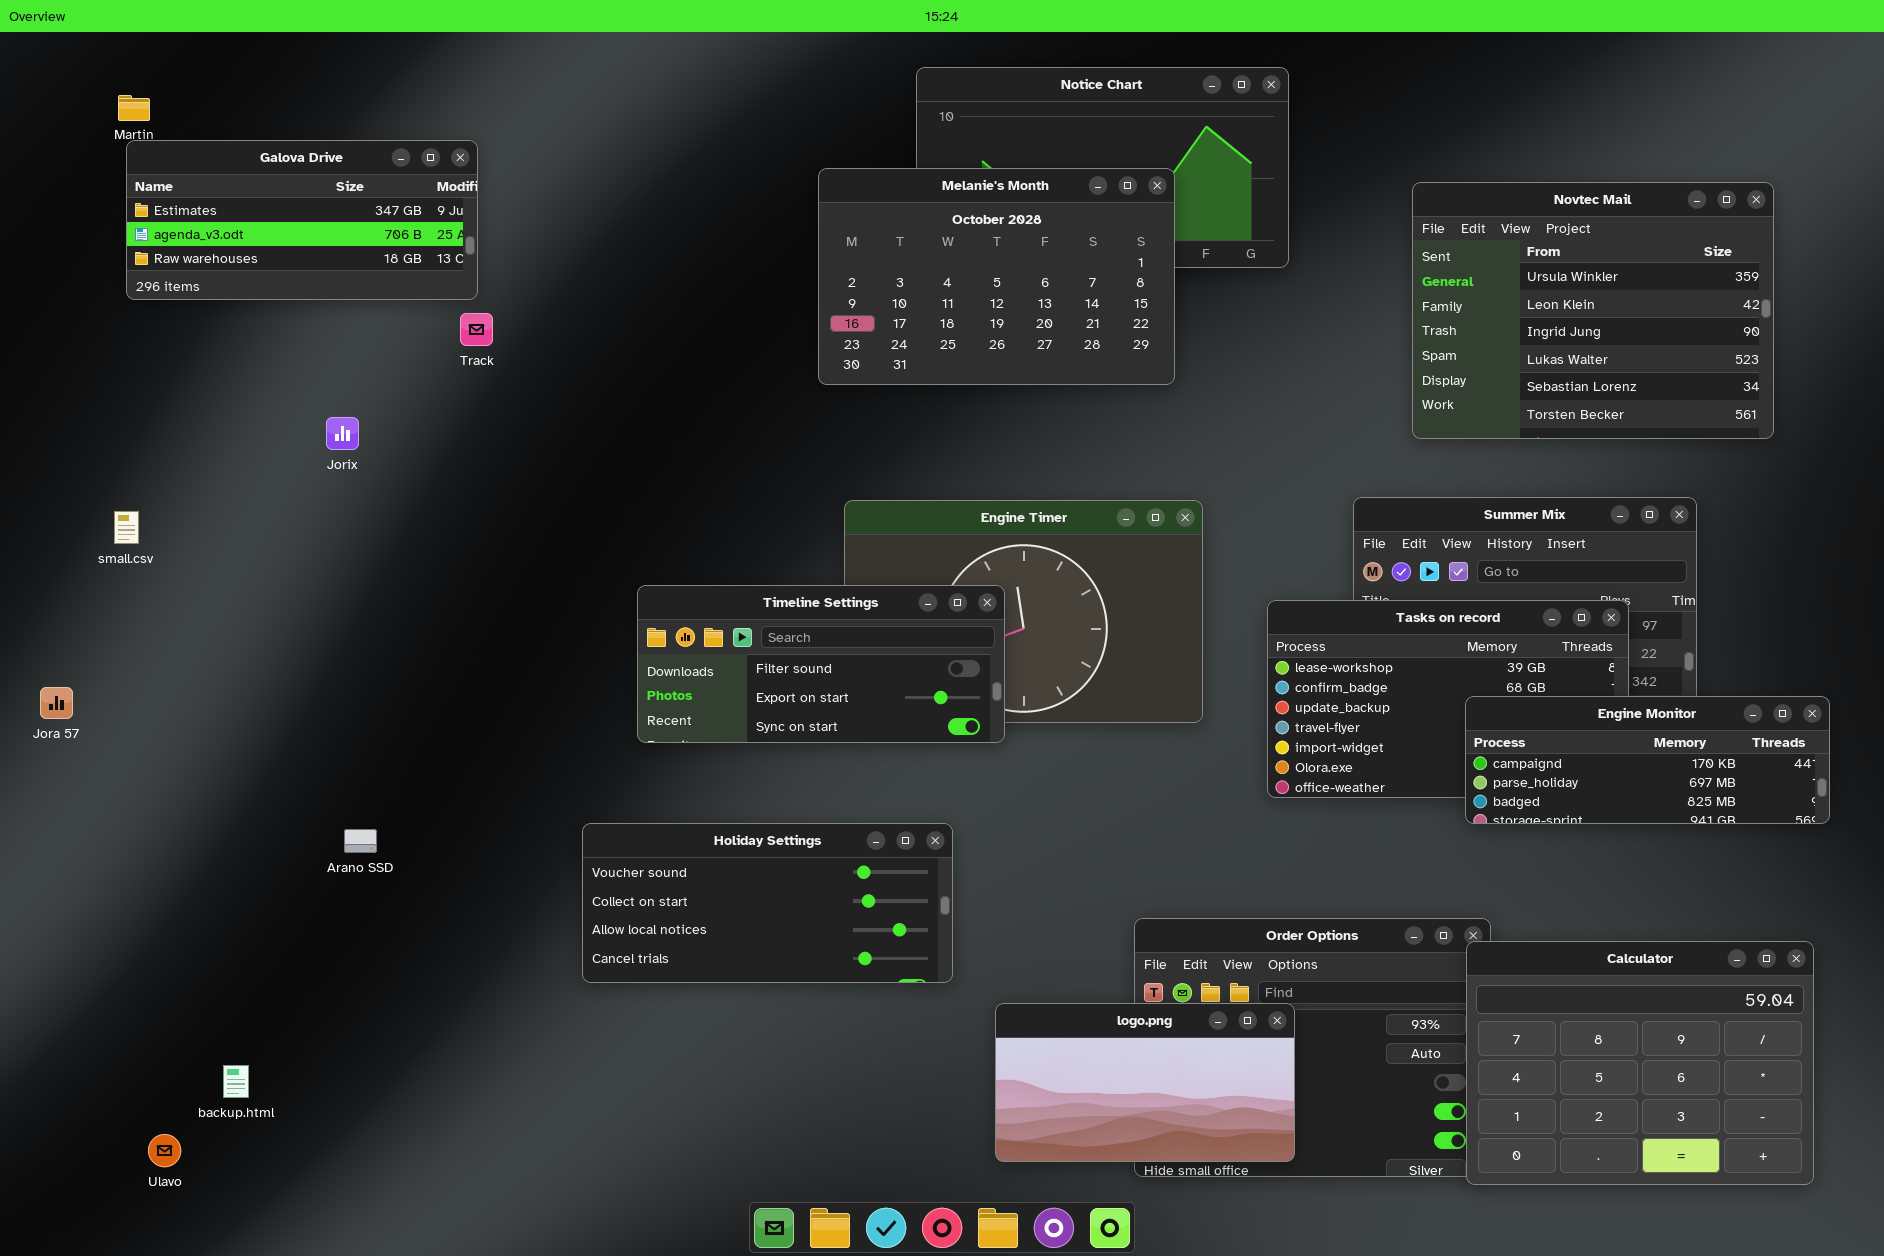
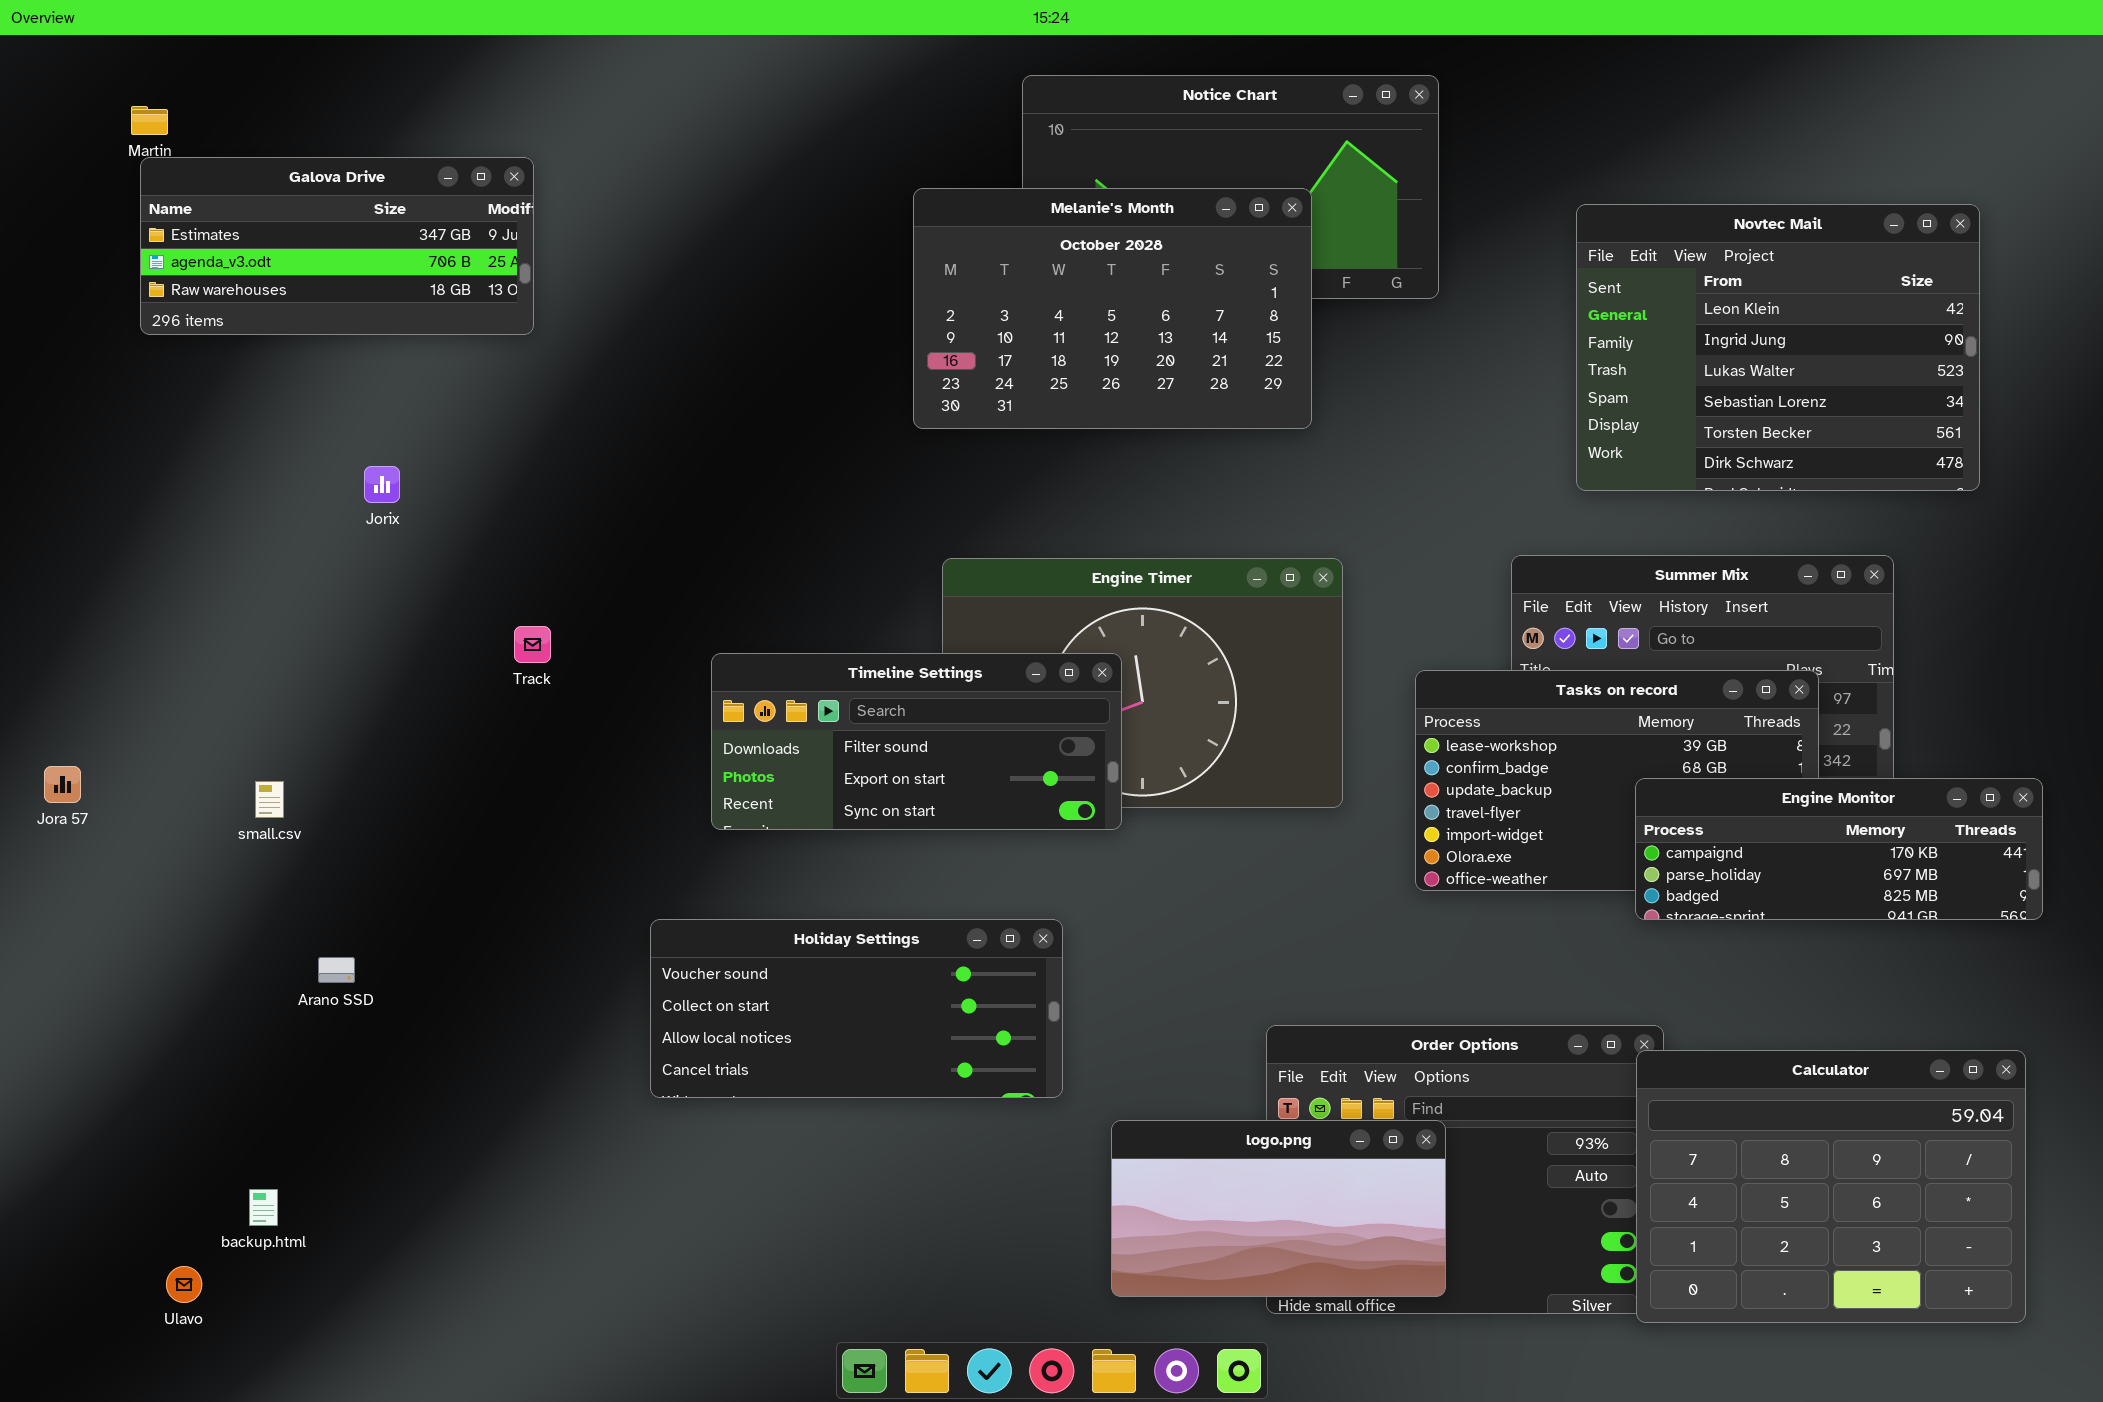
Novtec Mail: [1412,182,1774,439] -> [1576,204,1980,491], scrolled down 1 row
Track: [460,313,493,346] -> [514,626,551,663], moved
small.csv: [114,511,139,544] -> [255,781,284,818], moved
Arano SSD: [344,829,377,853] -> [318,957,355,983], moved

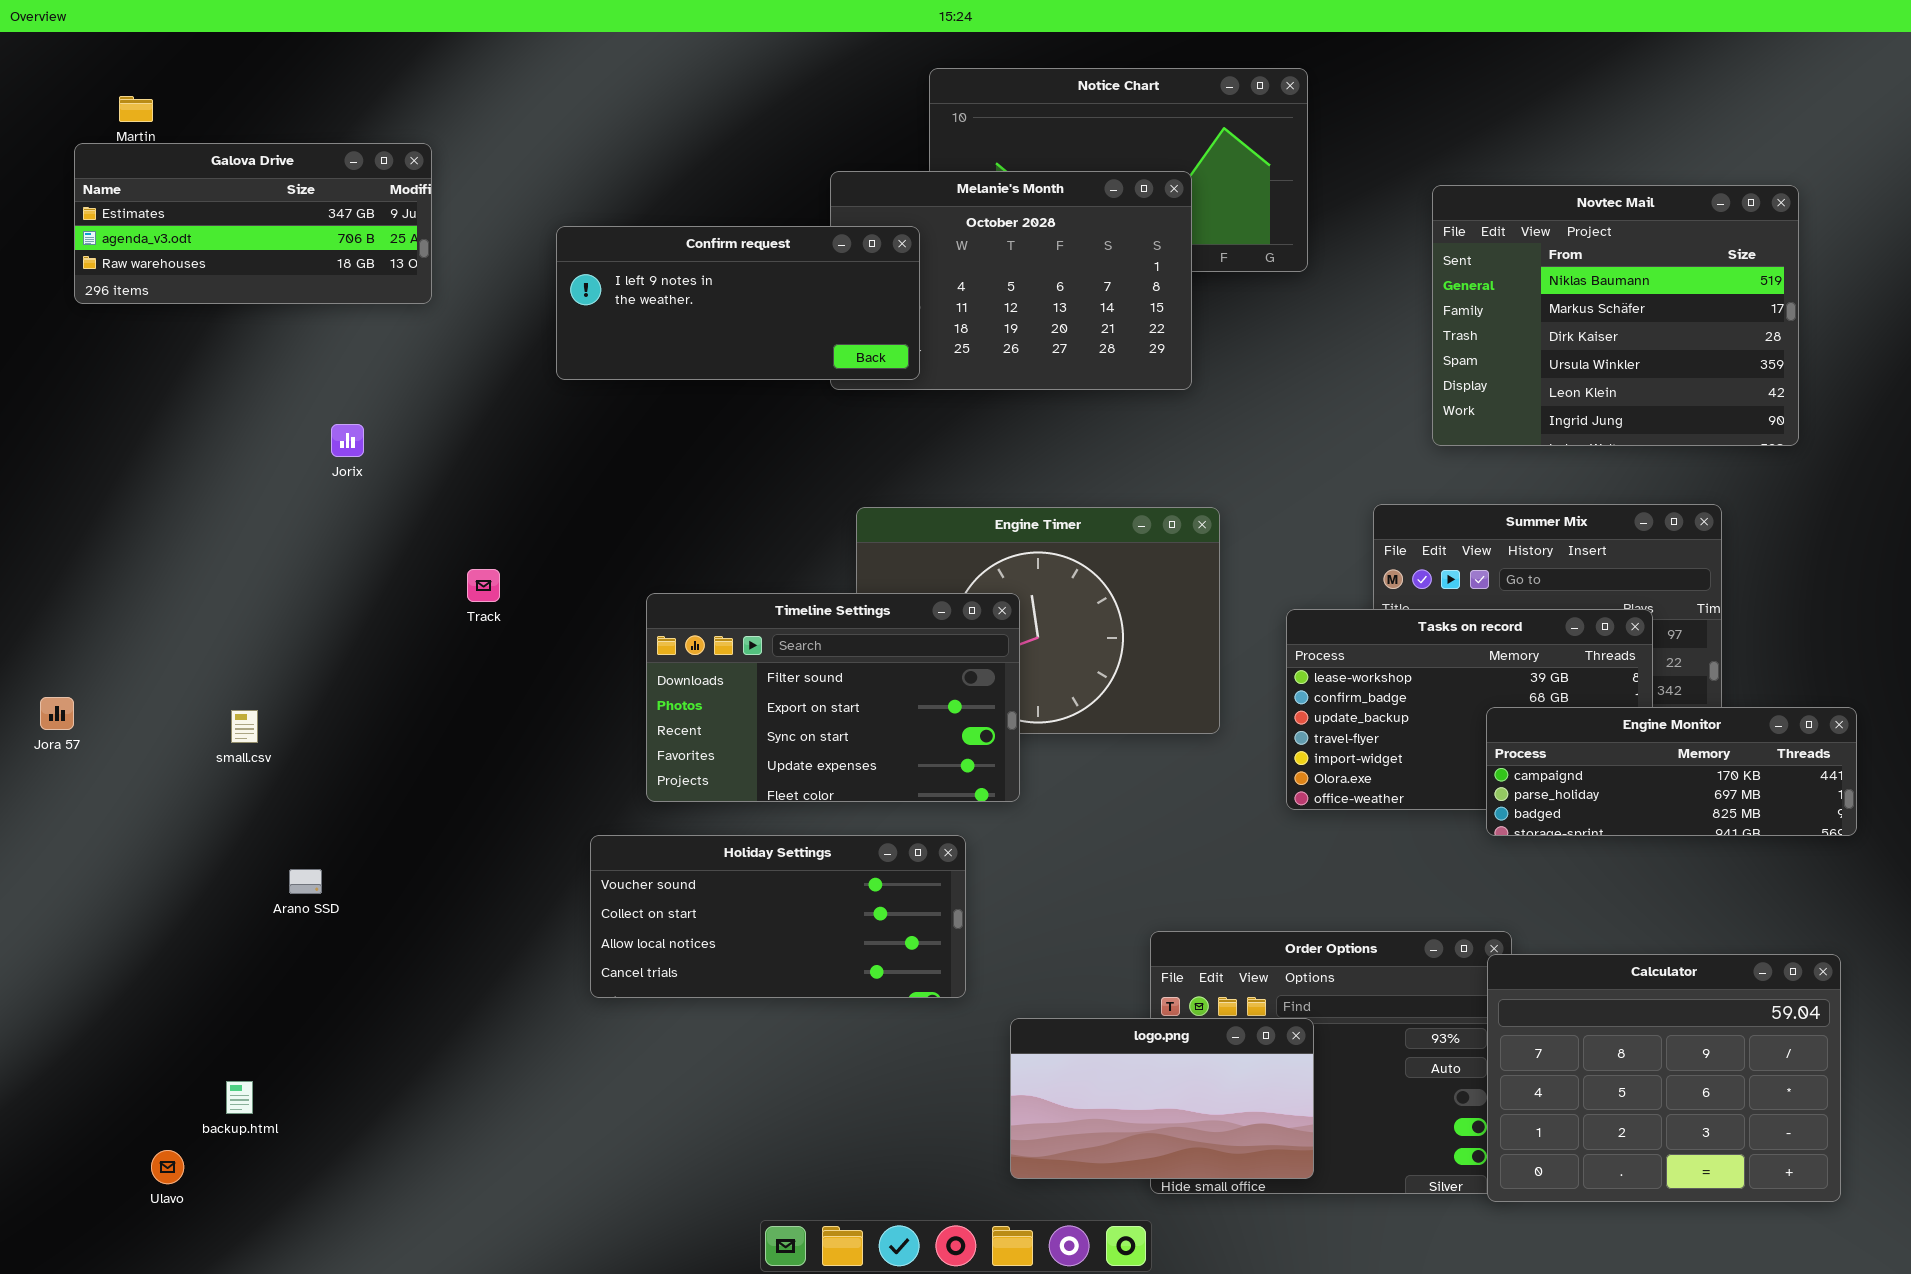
Galova Drive: [140,157,534,335] -> [74,143,432,304], moved
Novtec Mail: [1576,204,1980,491] -> [1432,185,1799,446], scrolled up 4 rows
Confirm request: none -> [556,226,920,380], opened
Timeline Settings: [711,653,1122,830] -> [646,593,1020,802], resized

